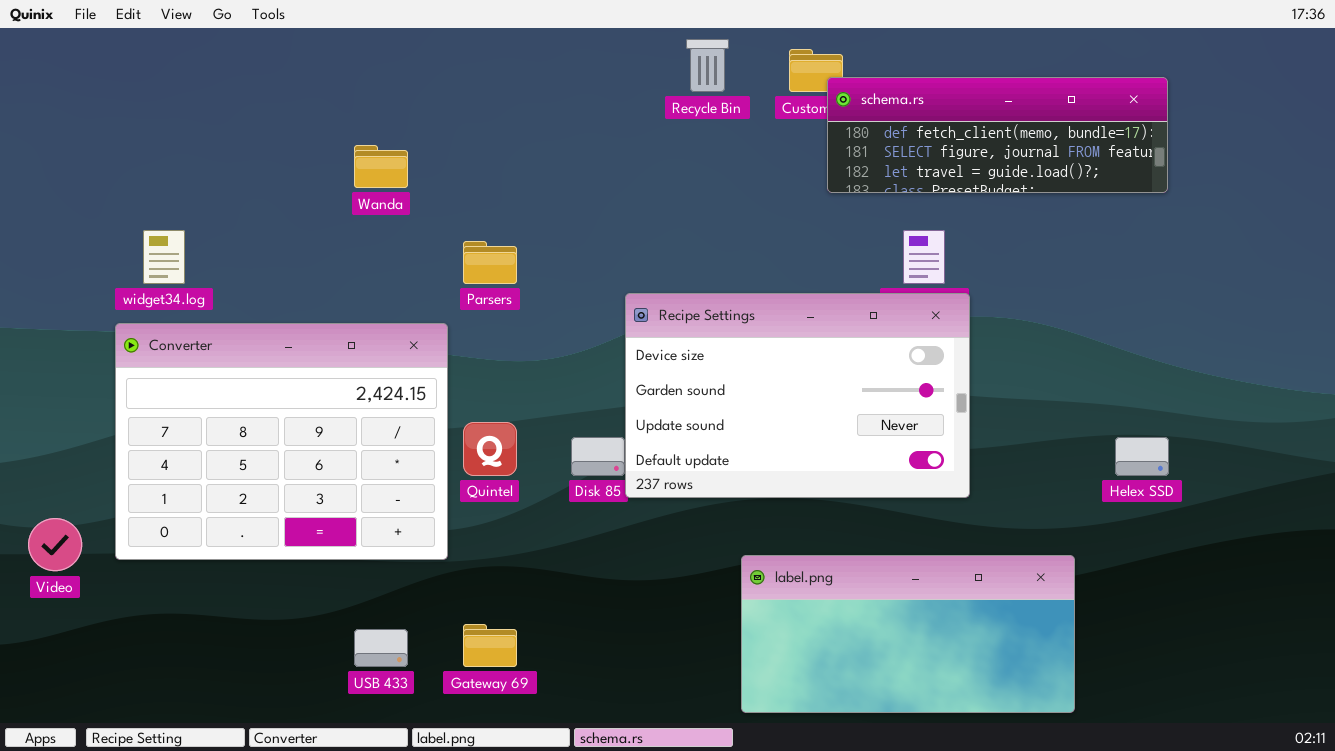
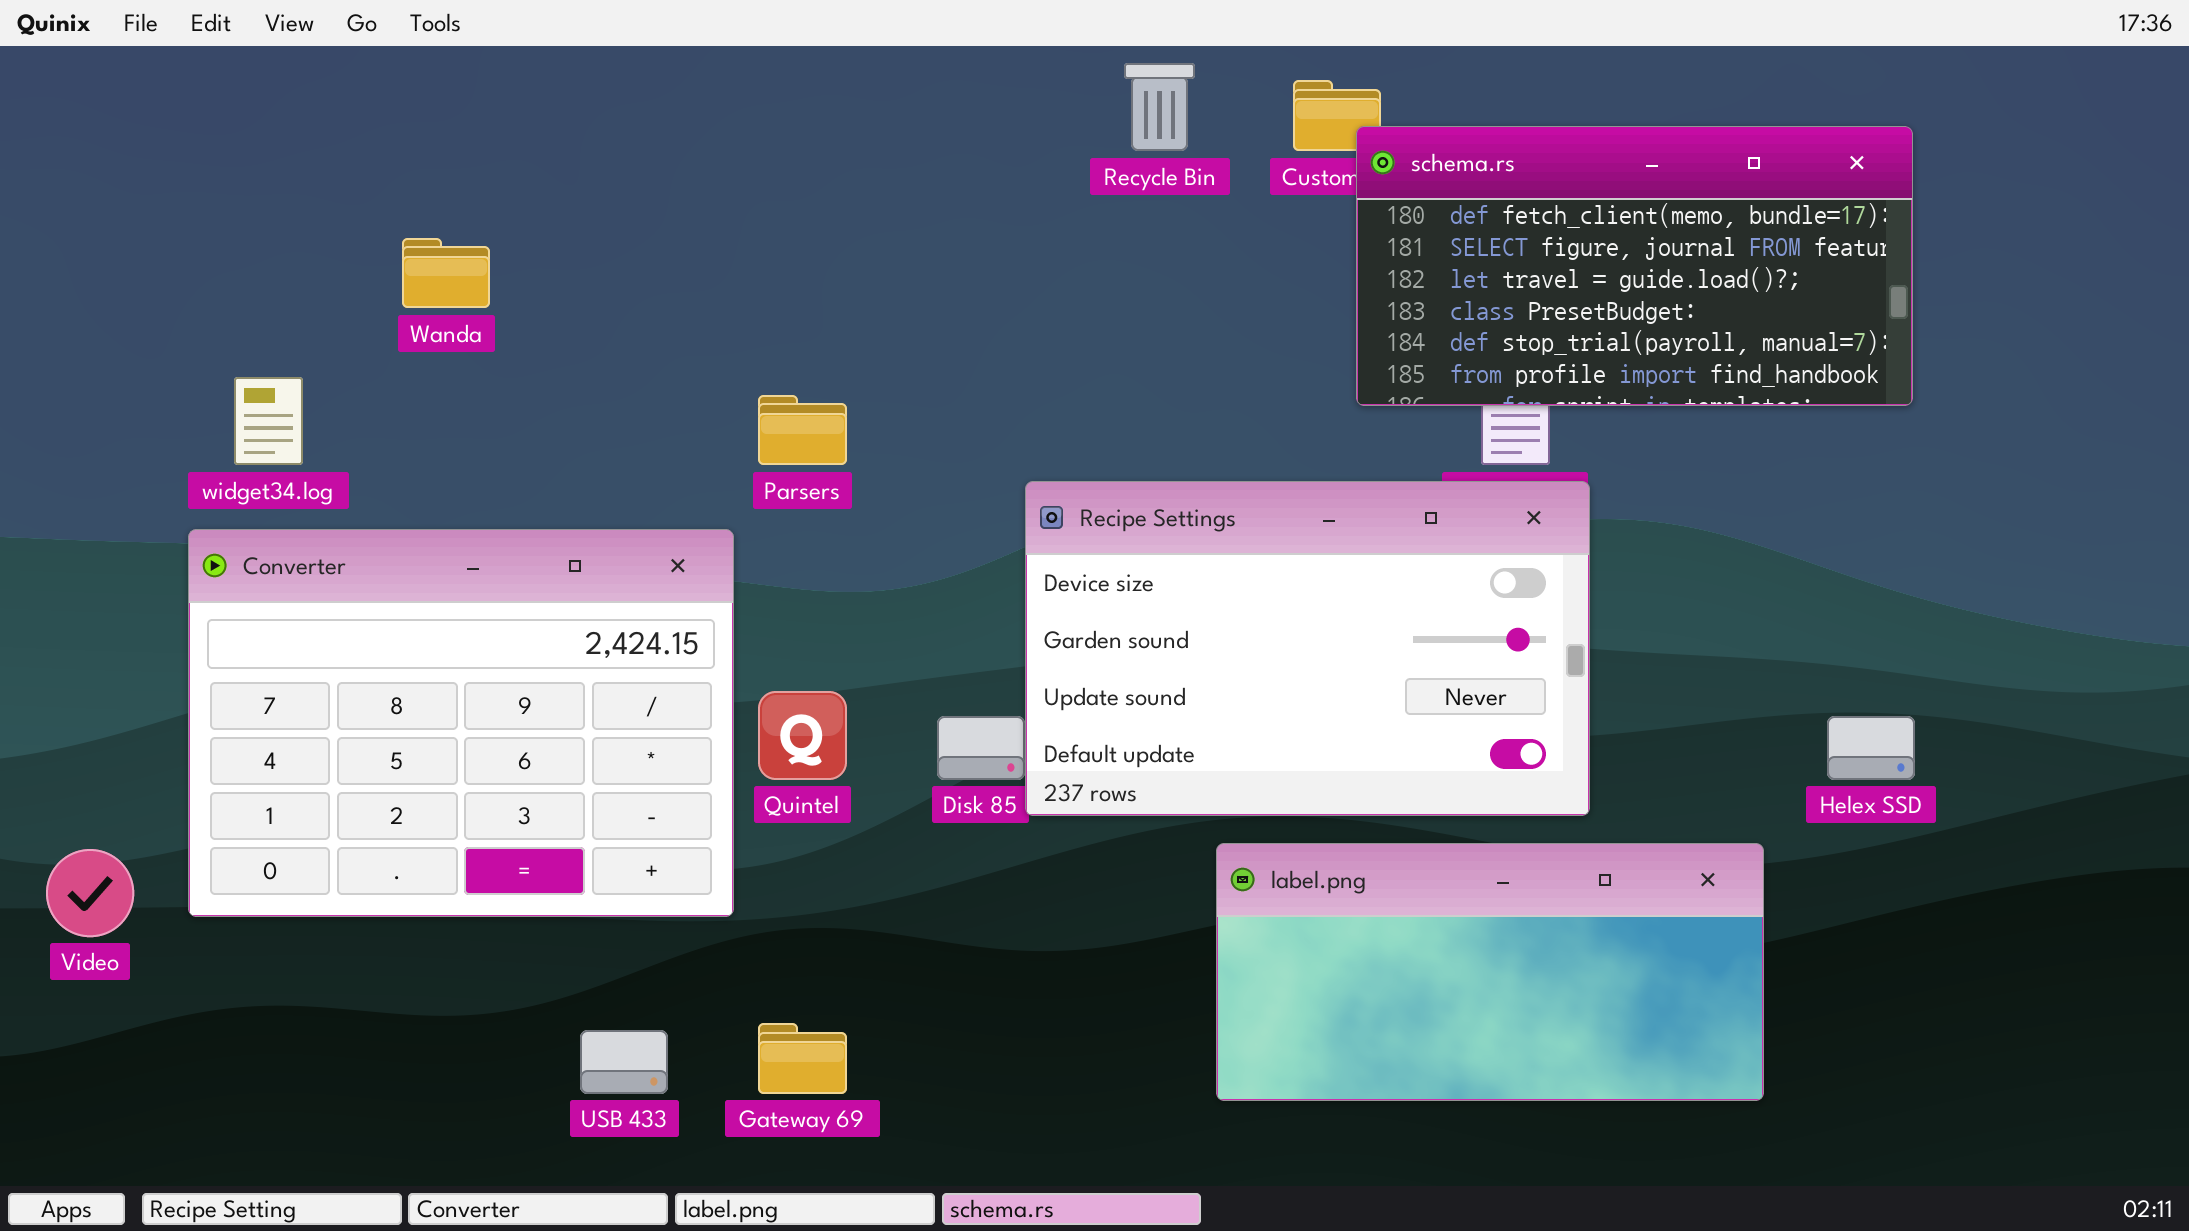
schema.rs: [827,77,1168,193] -> [1356,126,1913,406], resized
Wanda: [354,145,408,188] -> [402,238,490,308], moved
label.png: [741,555,1075,713] -> [1216,843,1764,1101], moved

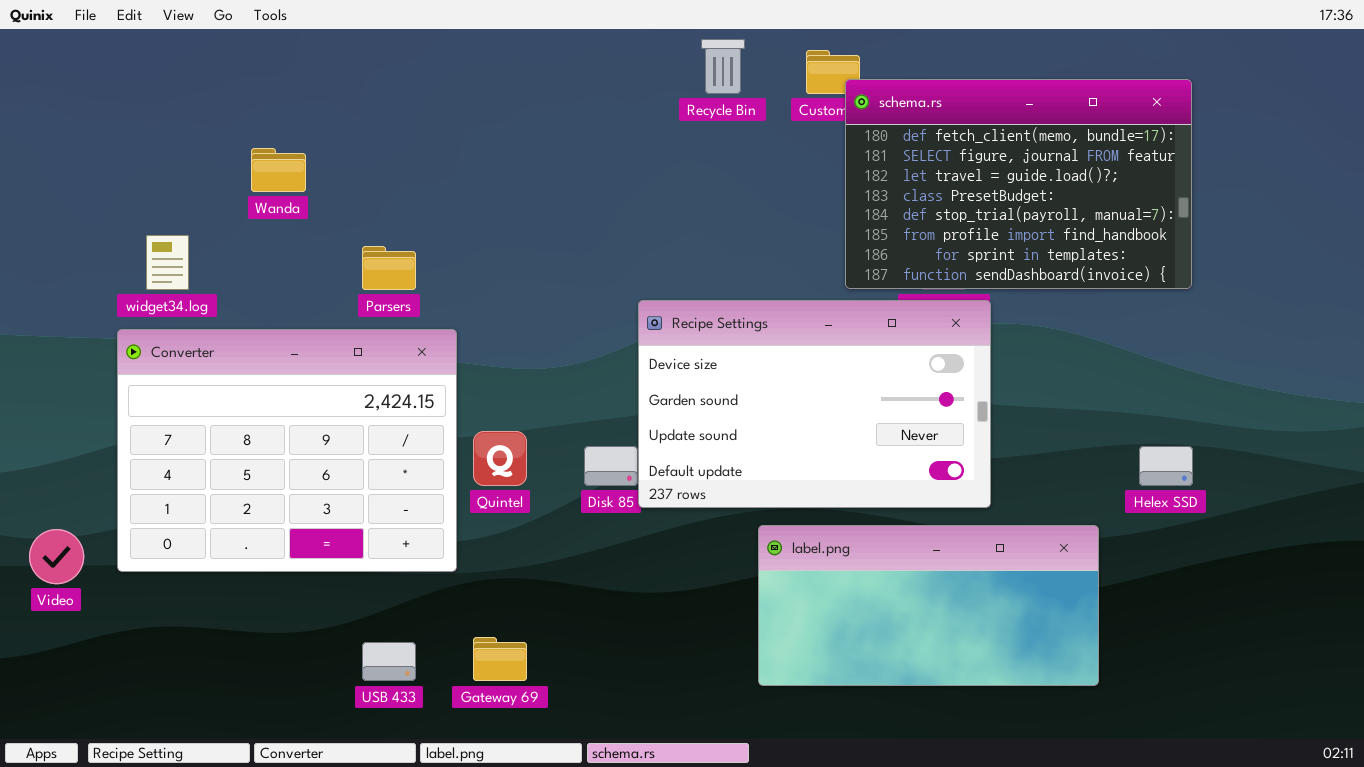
schema.rs: [1356,126,1913,406] -> [845,79,1192,289], resized
Parsers: [758,395,847,465] -> [362,246,416,290], moved

